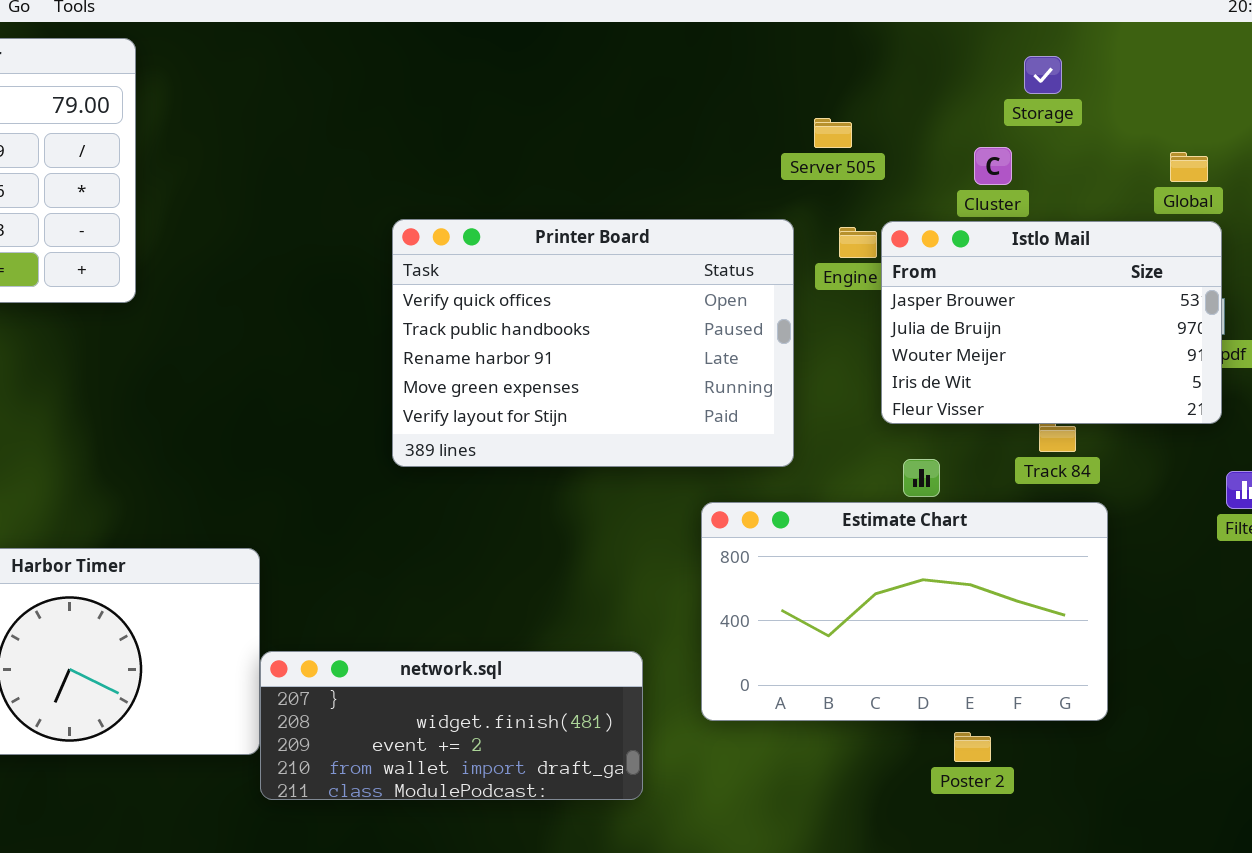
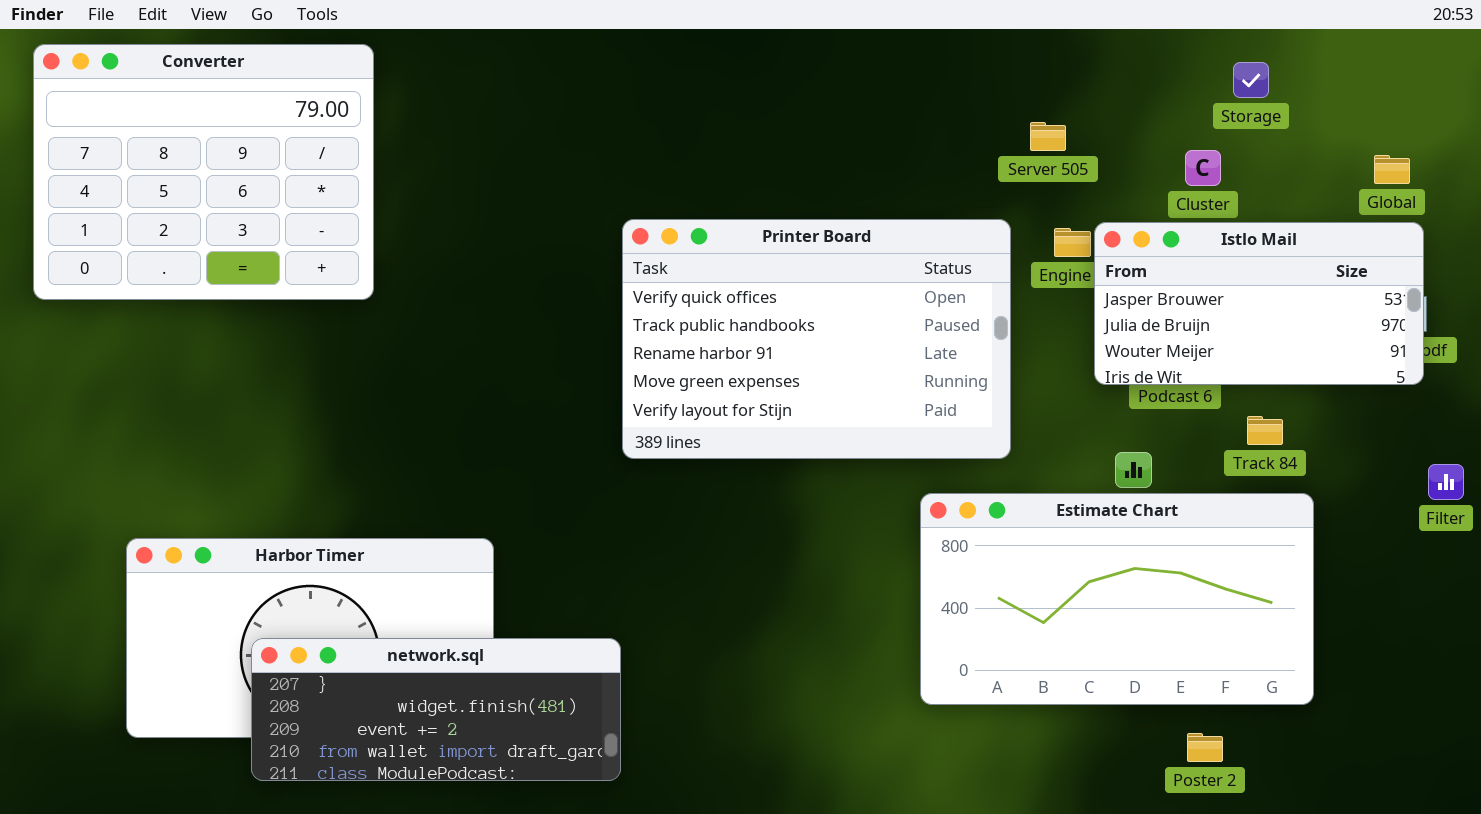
Istlo Mail: [881,221,1222,424] -> [1094,222,1424,385], resized
network.sql: [260,651,643,800] -> [251,638,621,781], moved
Poster 2: [954,732,991,762] -> [1187,733,1223,762], moved

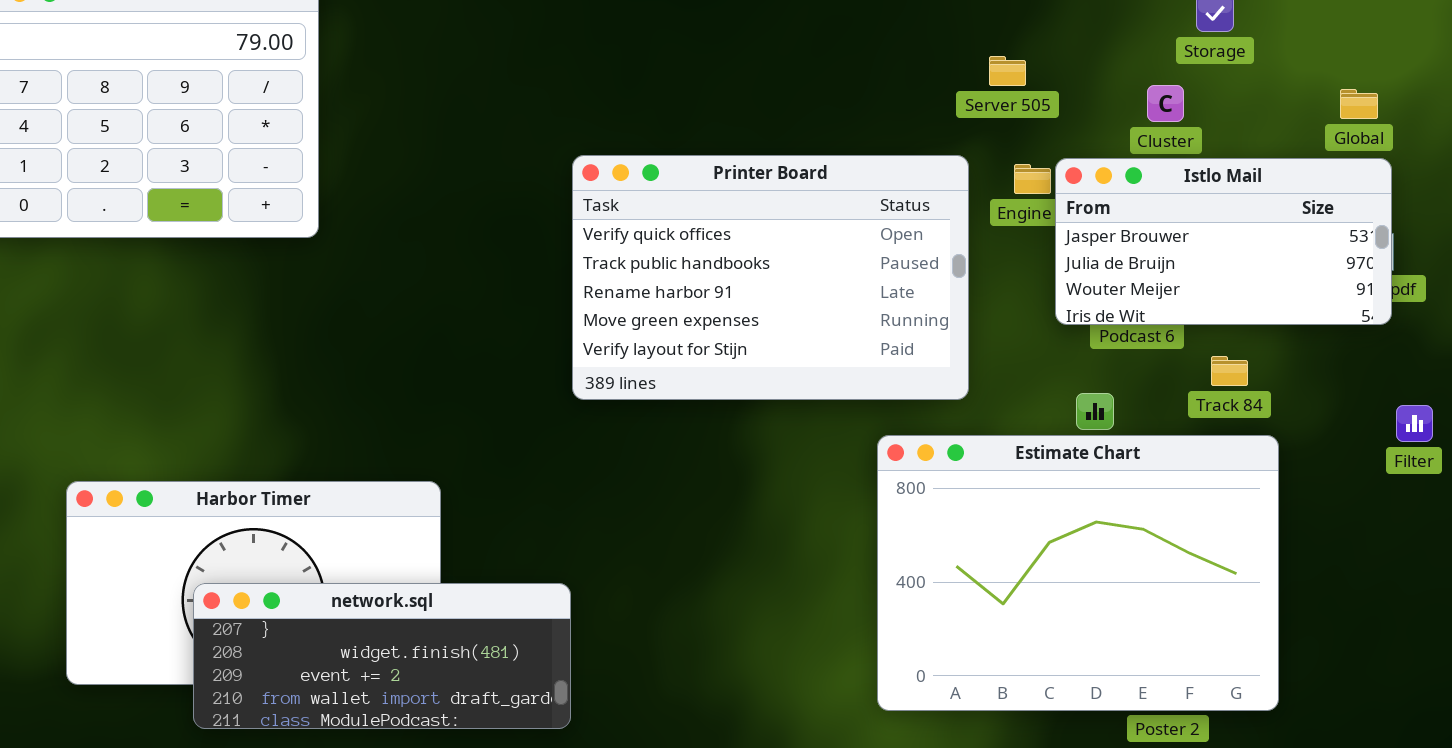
Estimate Chart: [920,493,1314,705] -> [877,435,1279,711], resized

